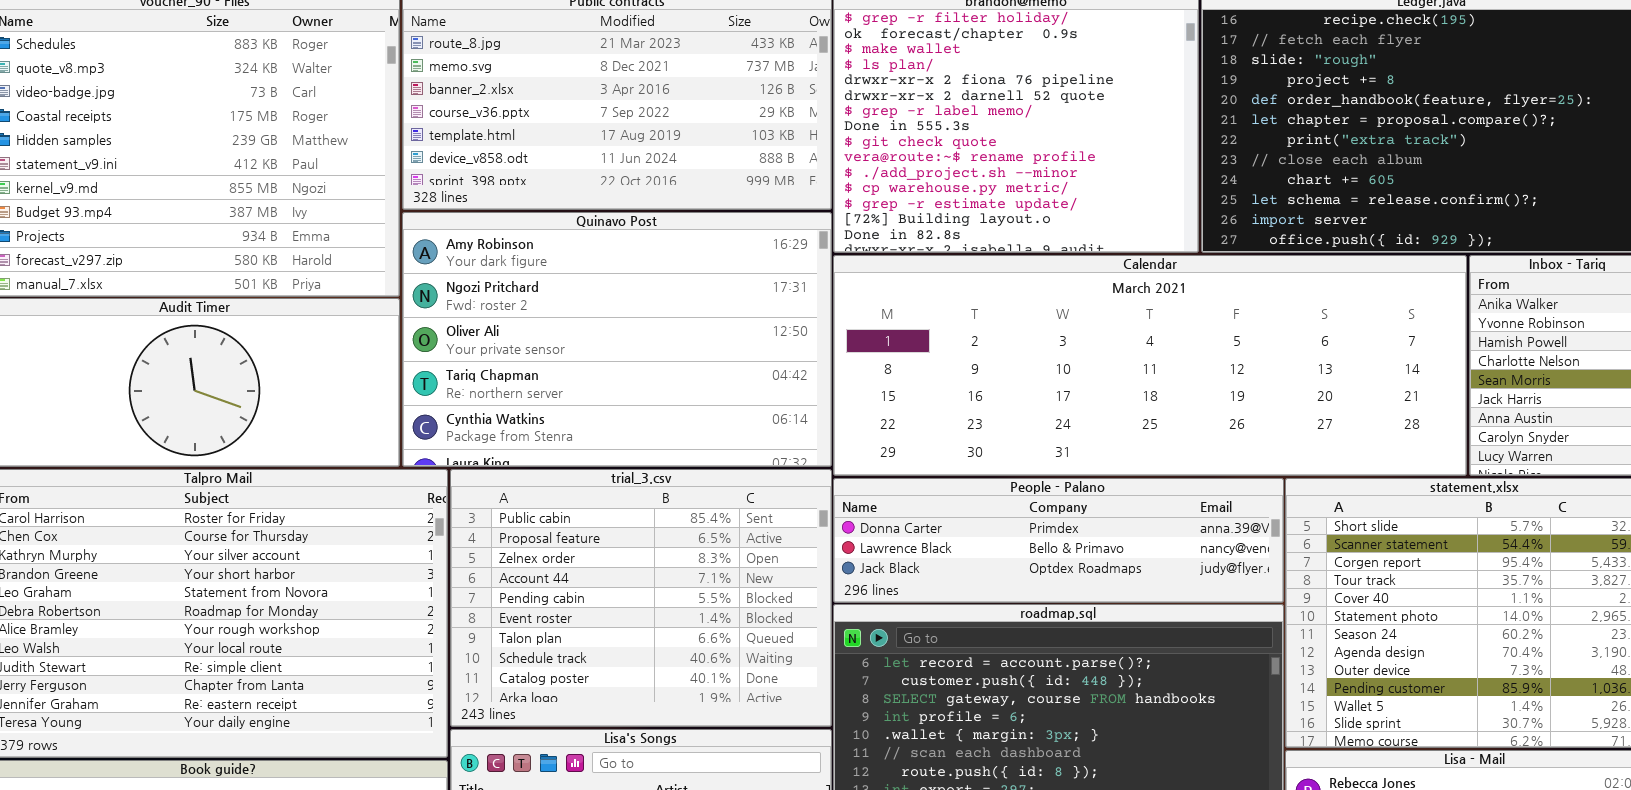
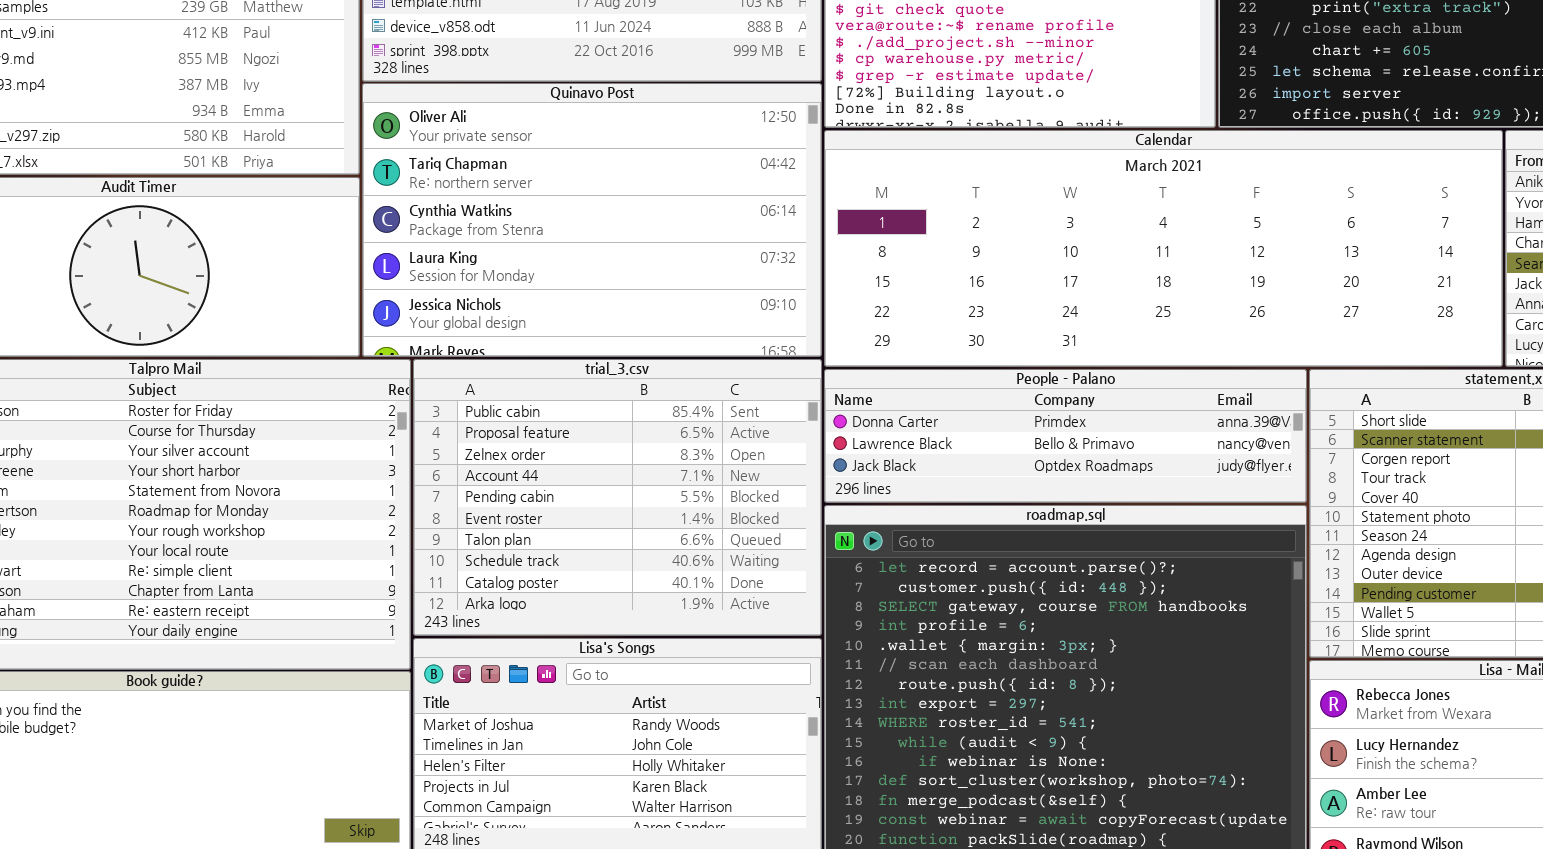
Quinavo Post: [402,212,832,467] -> [362,83,822,357], scrolled down 2 rows

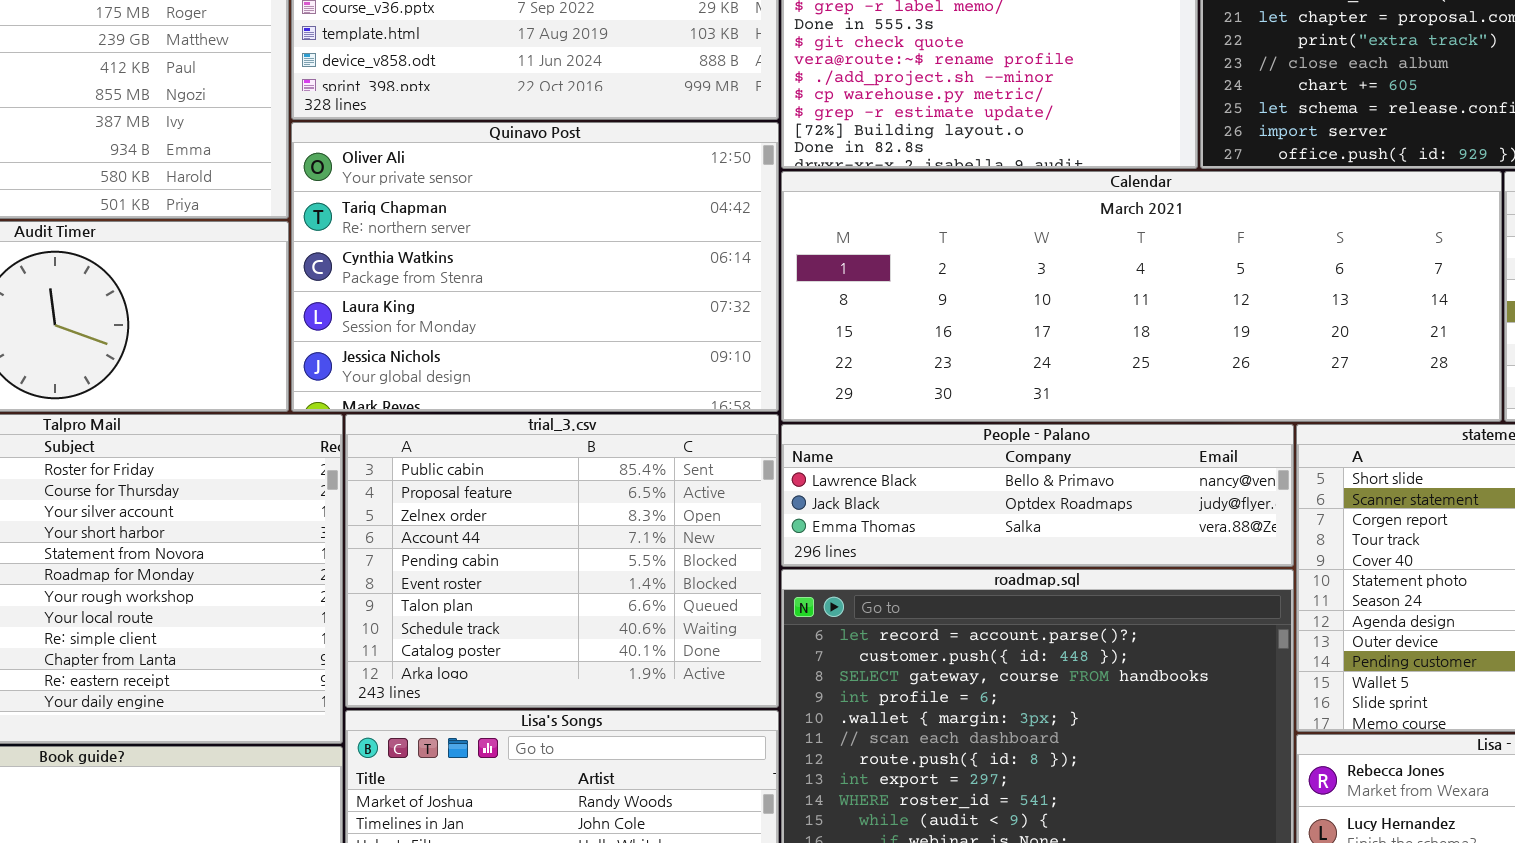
People - Palano: [824,369,1307,503] -> [781,424,1294,567], scrolled down 1 row

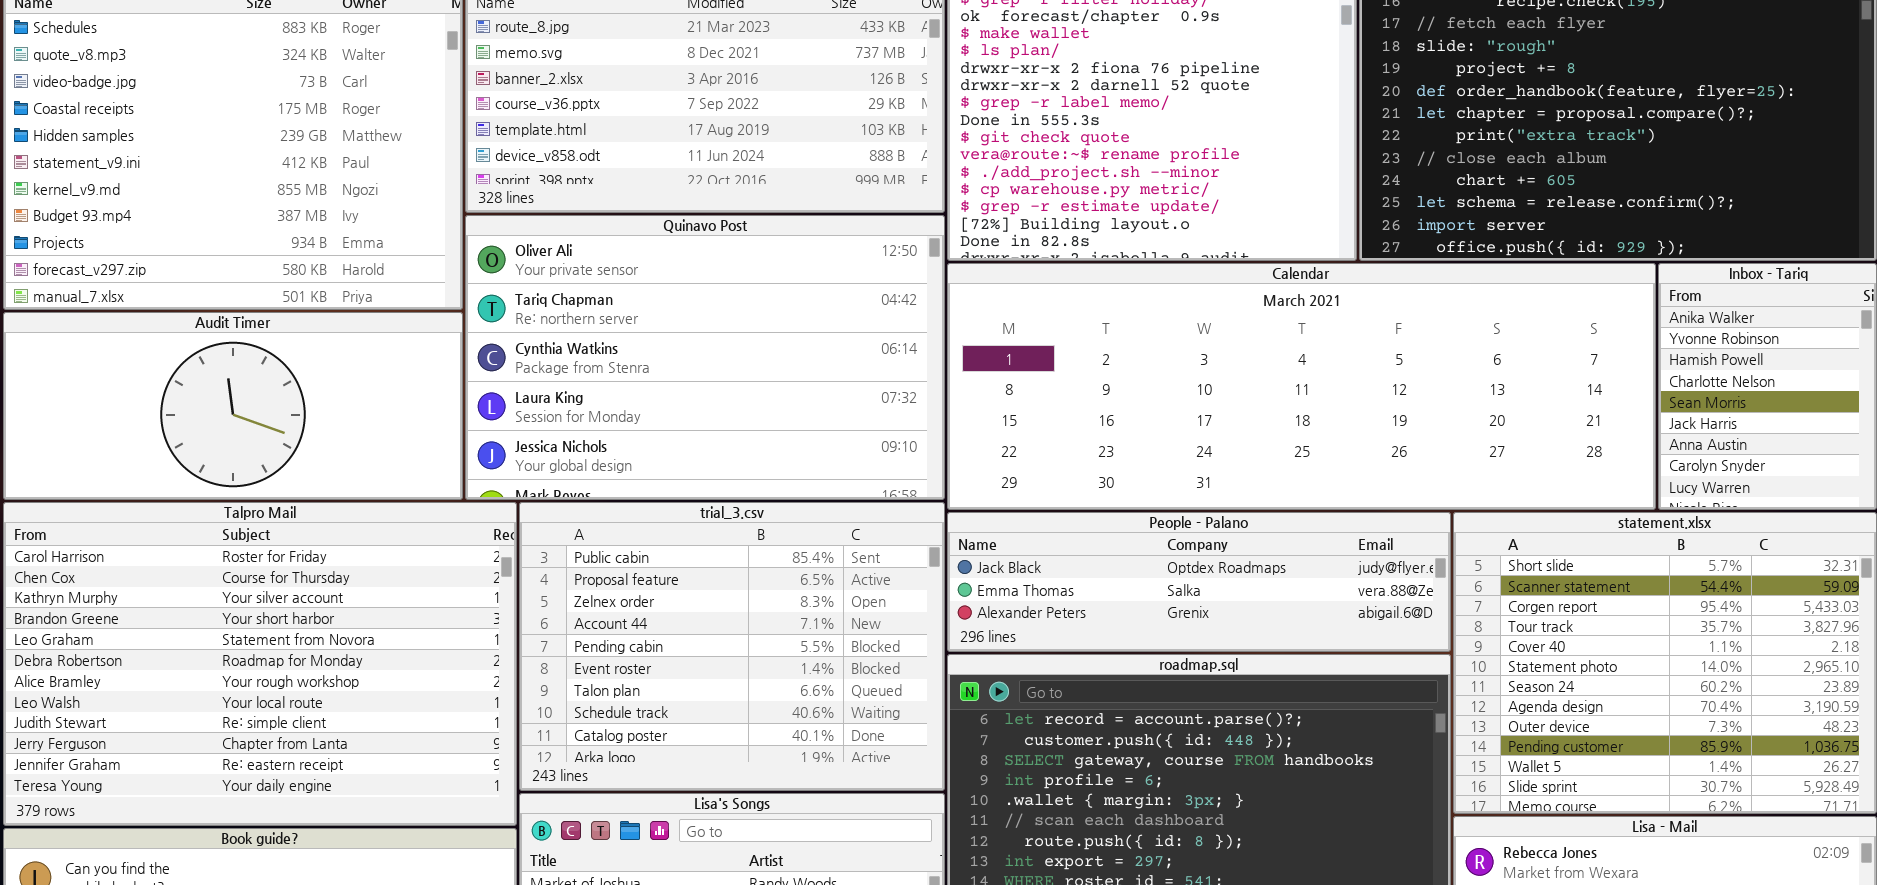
People - Palano: [781,424,1294,567] -> [947,512,1451,652], scrolled down 1 row

